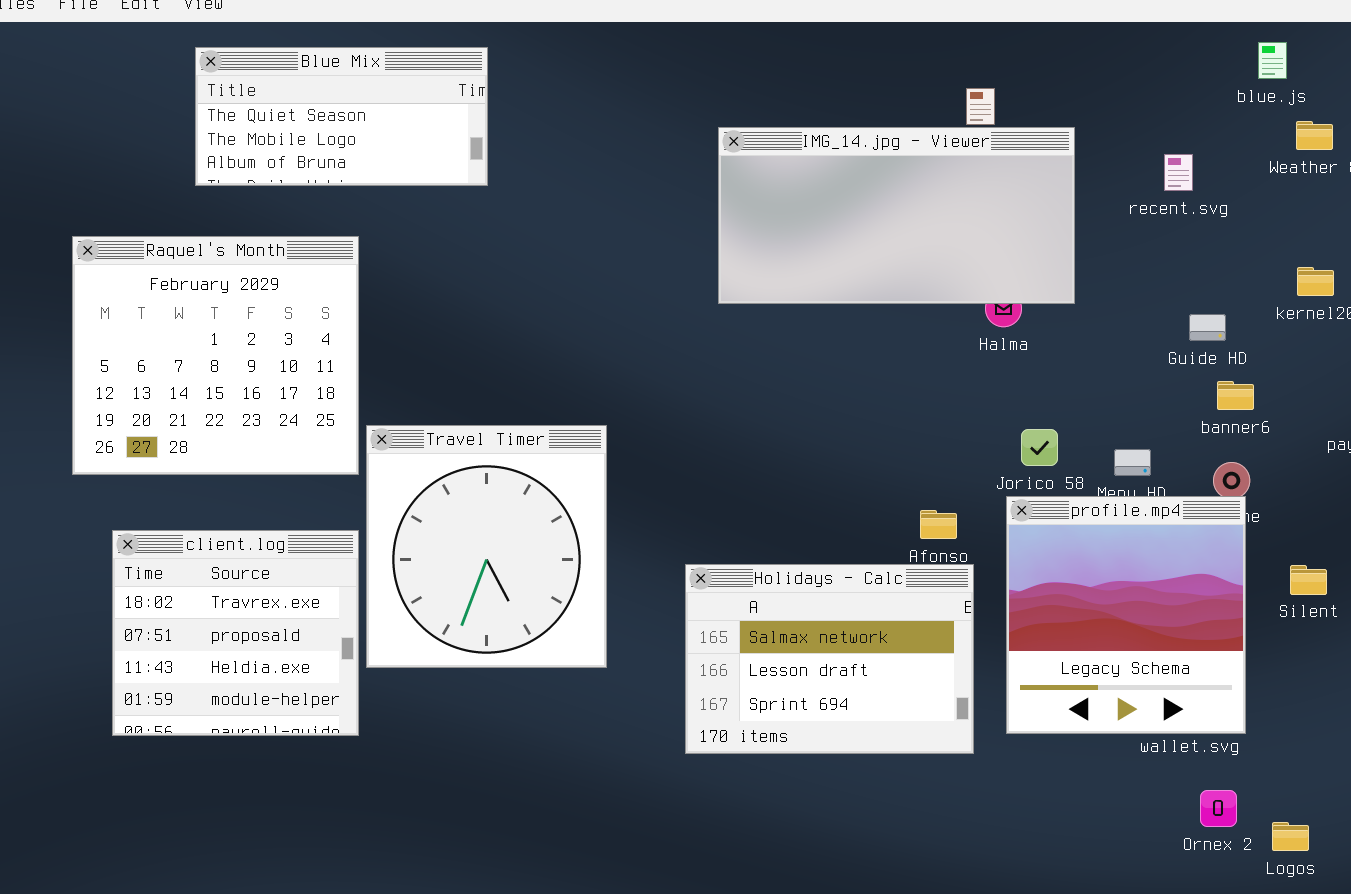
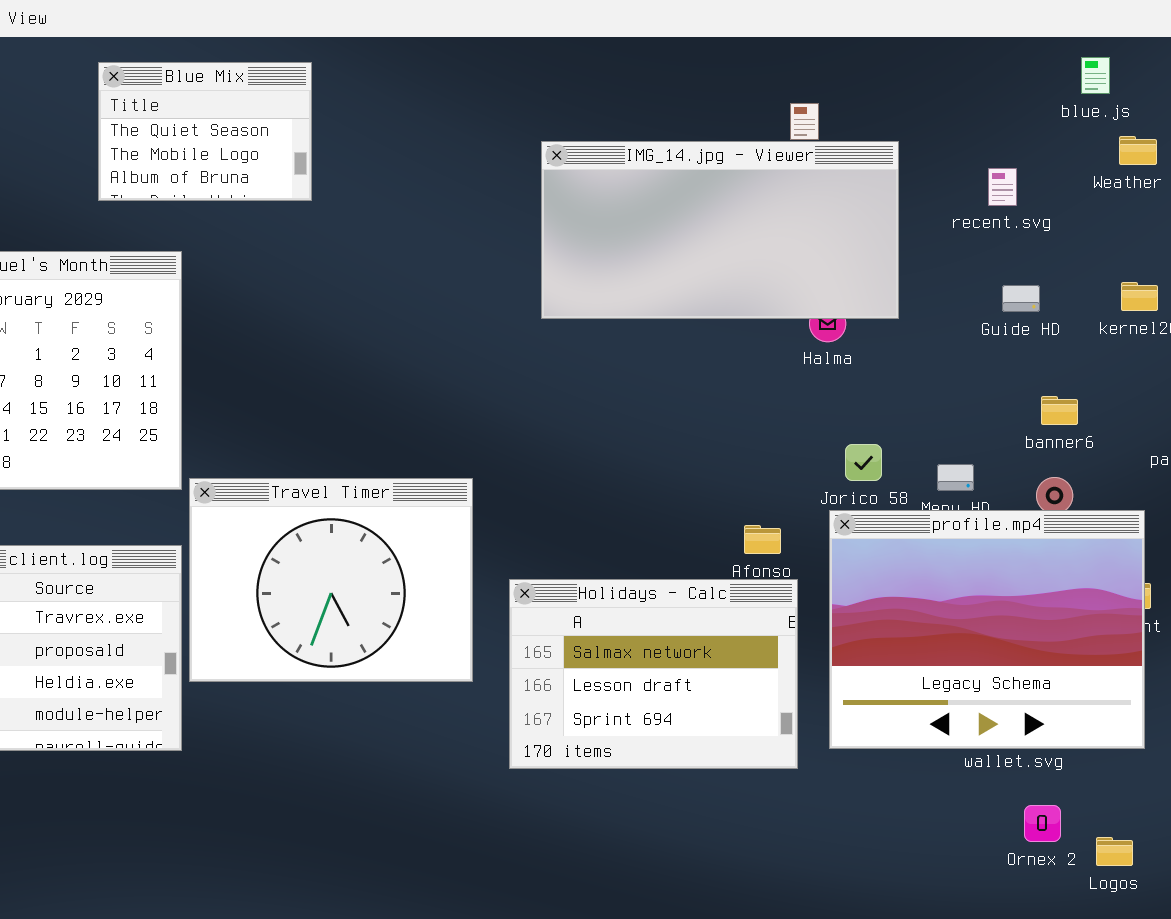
Blue Mix: [195,47,488,186] -> [98,62,312,201], resized
Guide HD: [1189,314,1226,341] -> [1002,285,1040,312], moved
Travel Timer: [366,425,607,668] -> [189,478,473,682], resized
profile.mp4: [1006,496,1246,734] -> [829,510,1145,749], resized

